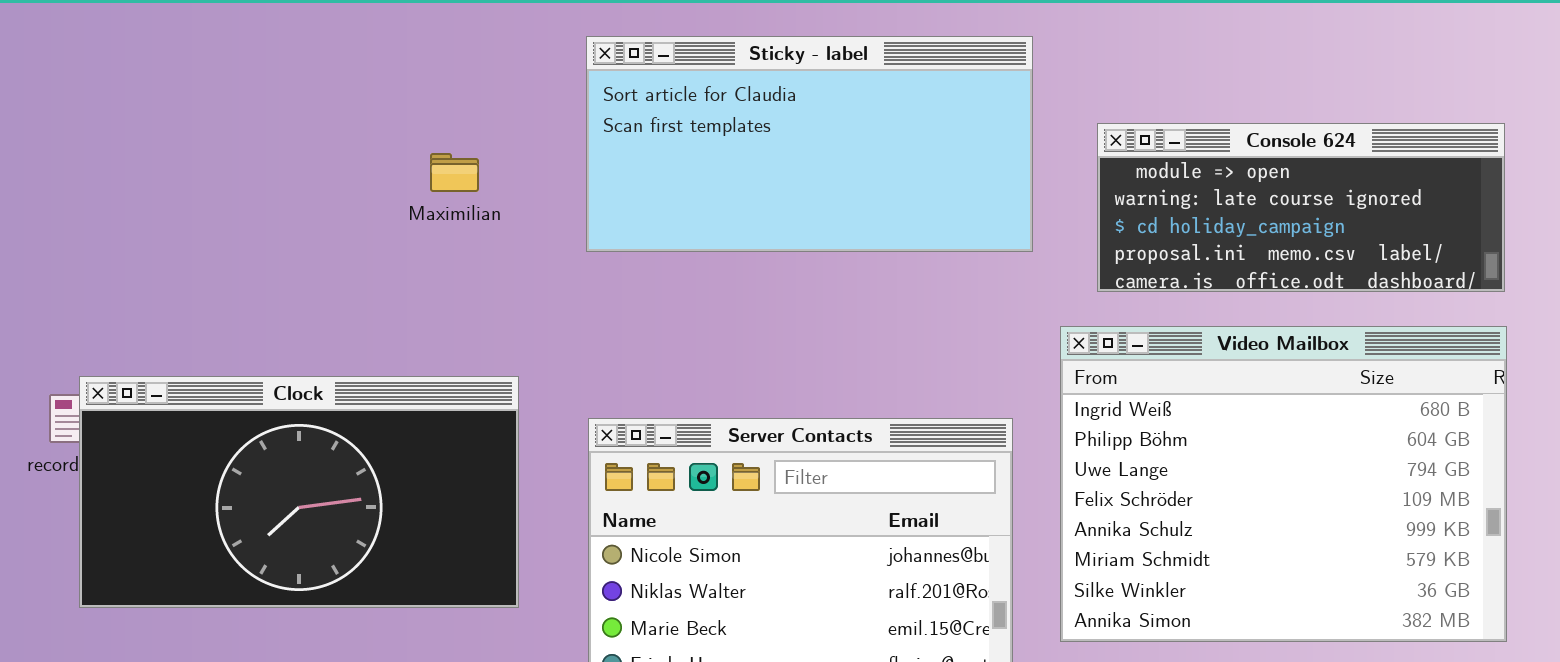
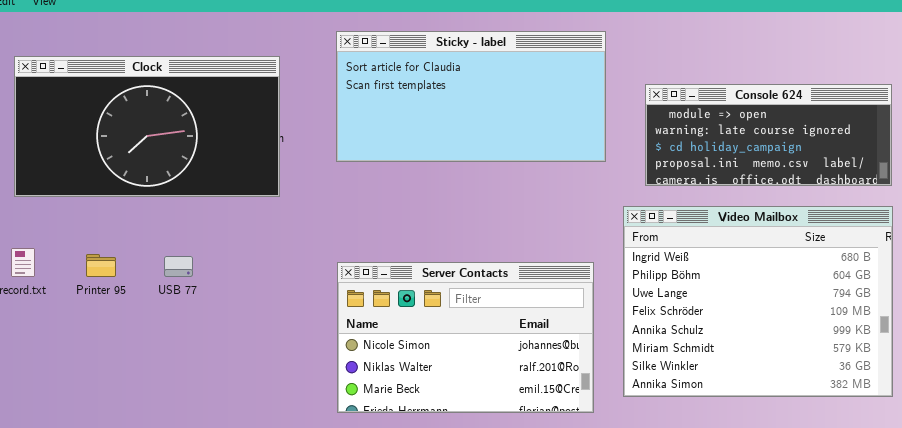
Clock: [79,376,519,608] -> [14,56,280,197], moved

